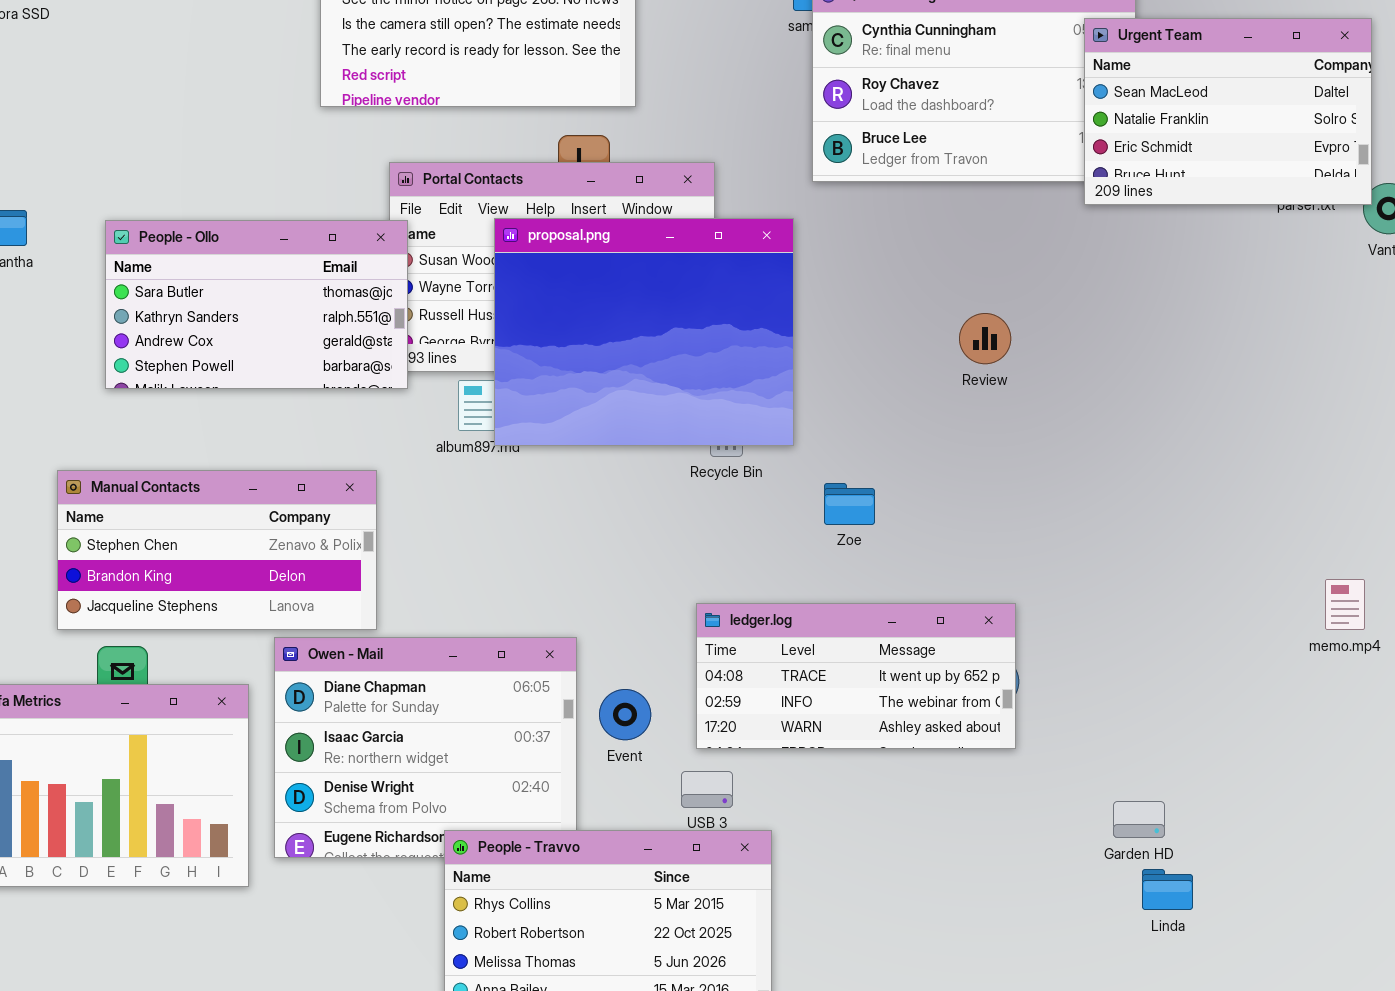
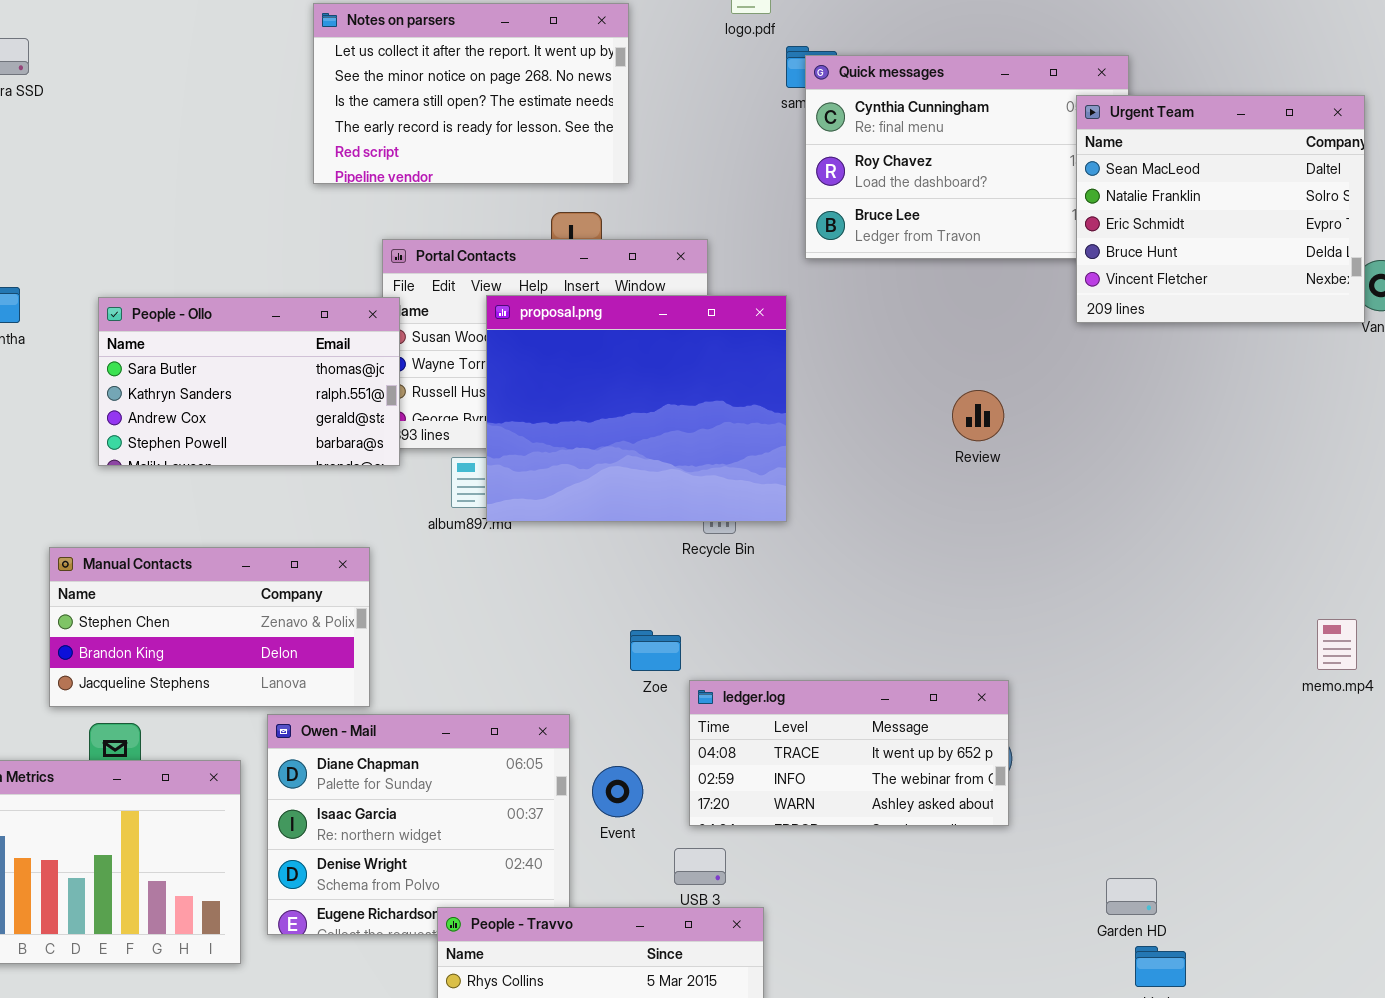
Urgent Team: [1084,18,1372,205] -> [1076,95,1365,323], resized
Zoe: [824,483,875,525] -> [630,630,681,671], moved
memo.mp4: [1325,579,1365,630] -> [1317,619,1357,670], moved

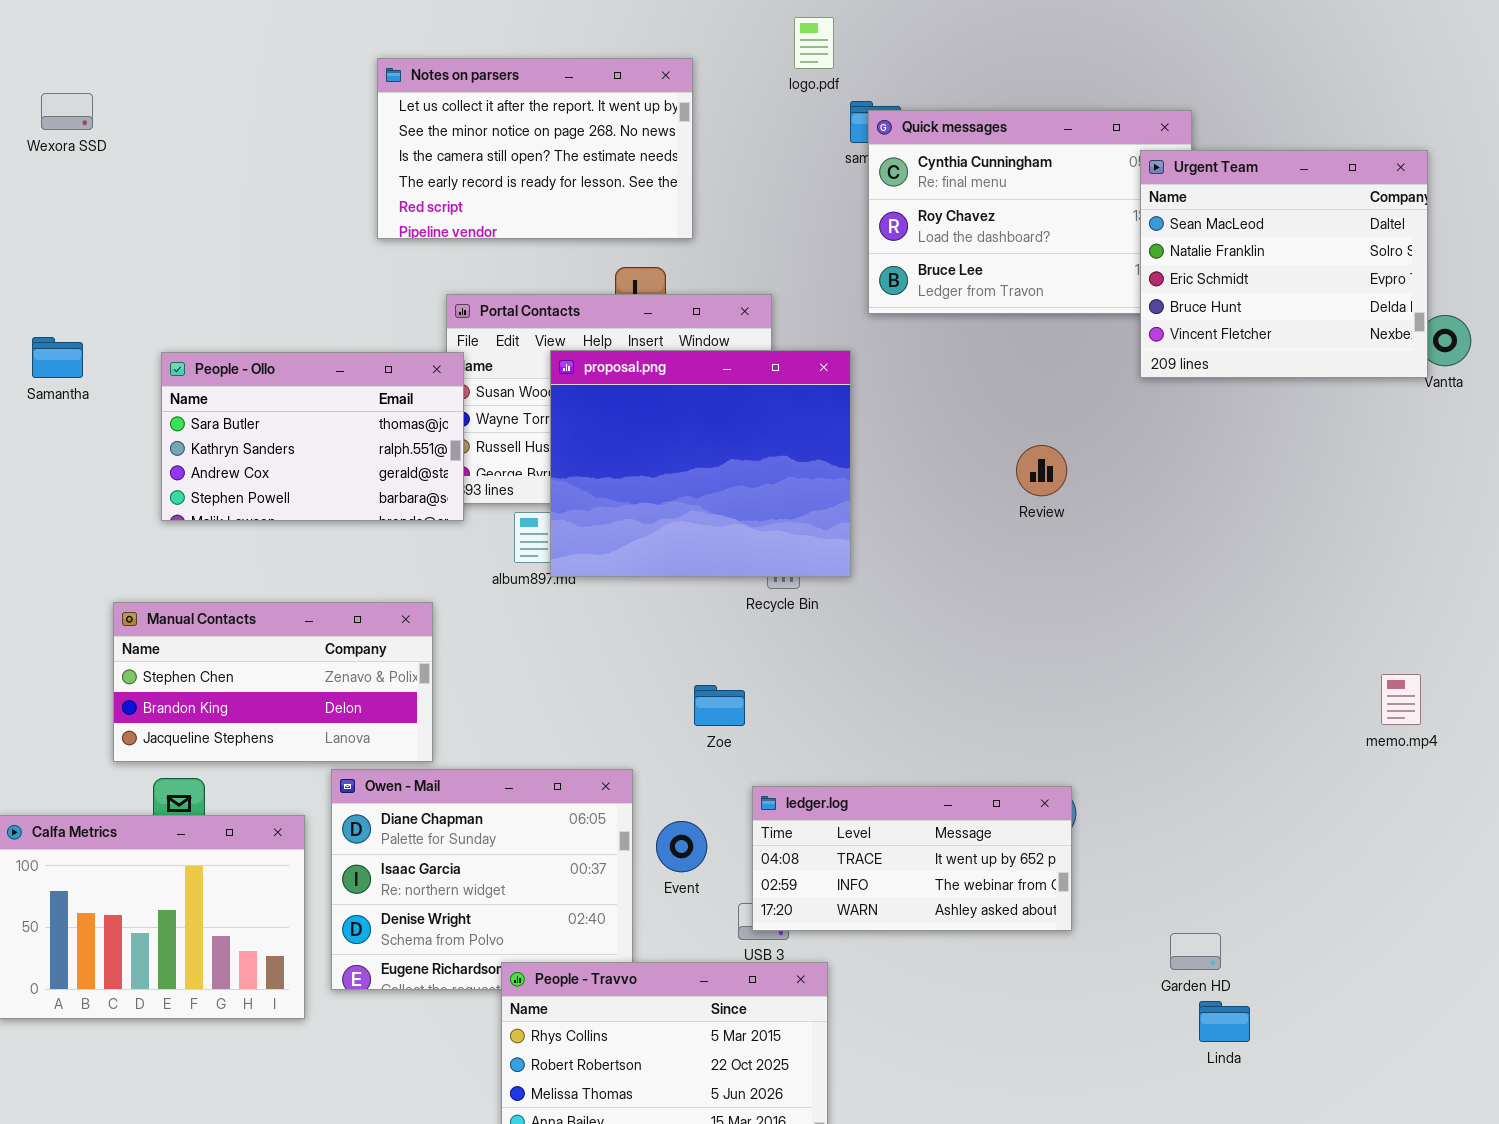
ledger.log: [689,680,1009,826] -> [752,786,1072,931], moved

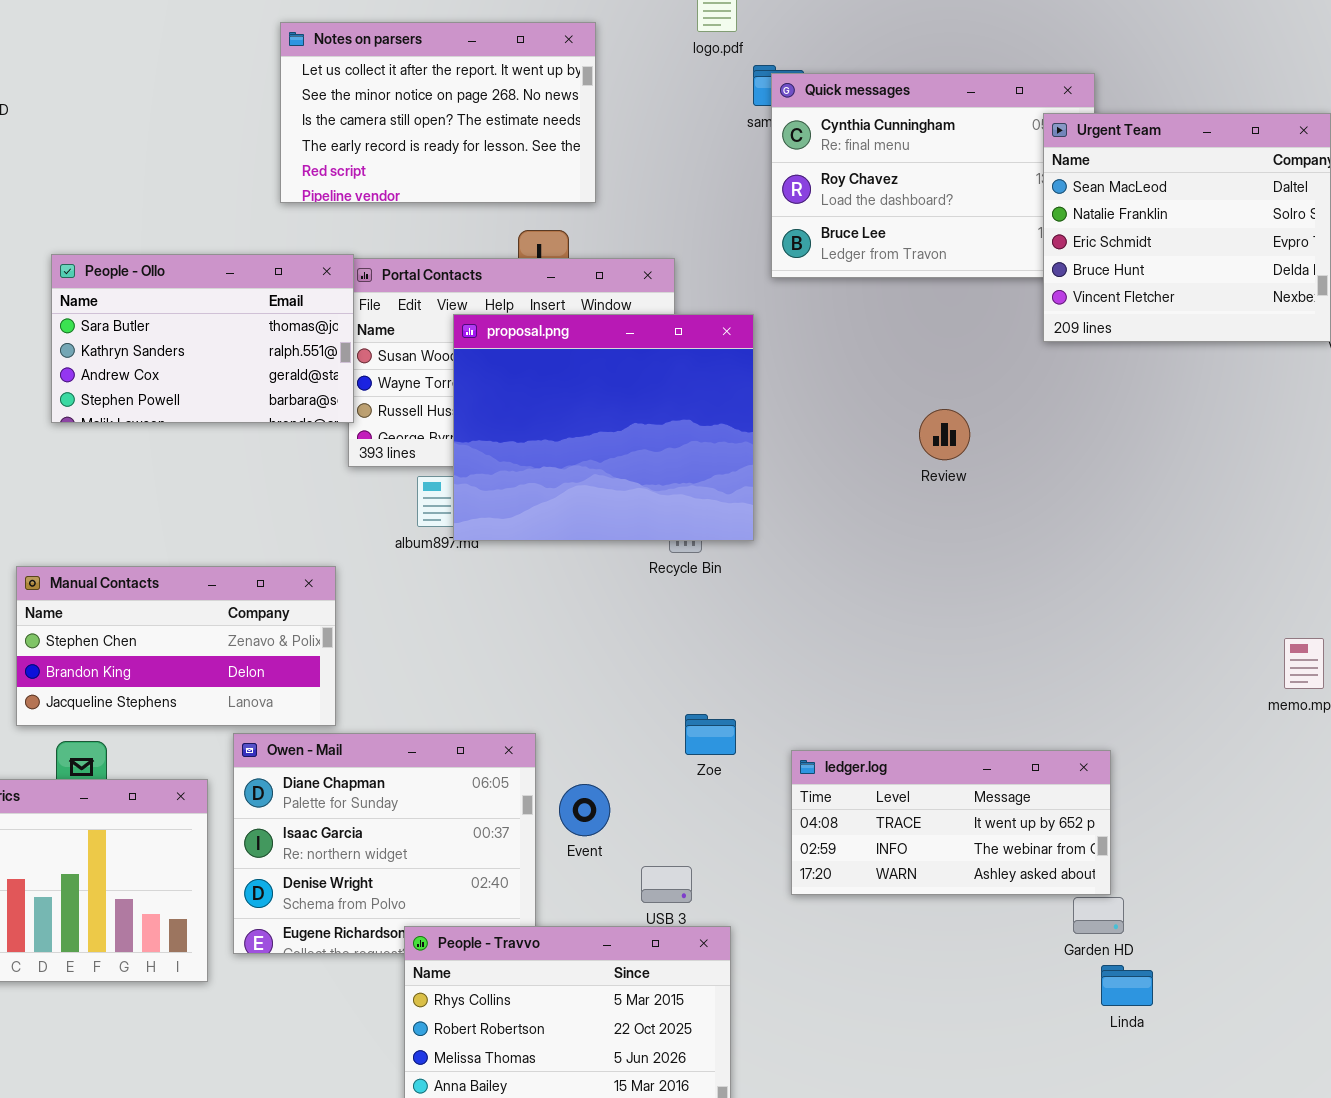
People - Ollo: [161,352,464,521] -> [51,254,354,423], moved
Zoe: [694,685,745,726] -> [685,714,736,755], moved
ledger.log: [752,786,1072,931] -> [791,750,1111,895], moved

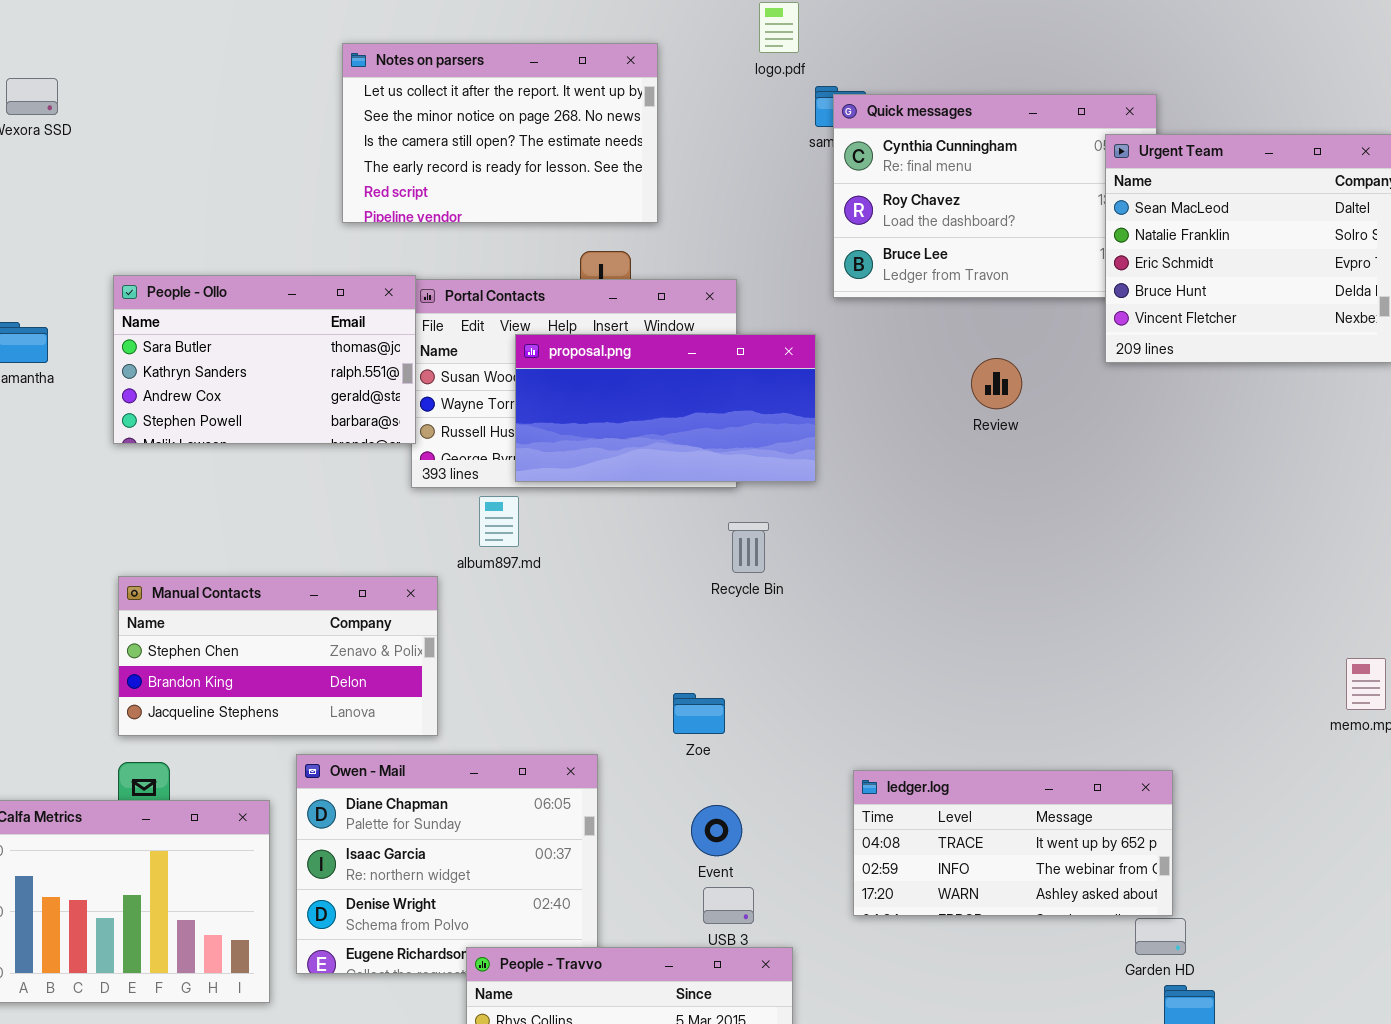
proposal.png: [453,314,754,541] -> [515,334,816,482], resized
Review: [919,409,970,460] -> [971,358,1022,409], moved
Manual Contacts: [16,566,336,726] -> [118,576,438,736], moved
Zoe: [685,714,736,755] -> [673,693,725,734], moved
Event: [559,784,610,836] -> [691,805,742,856], moved

